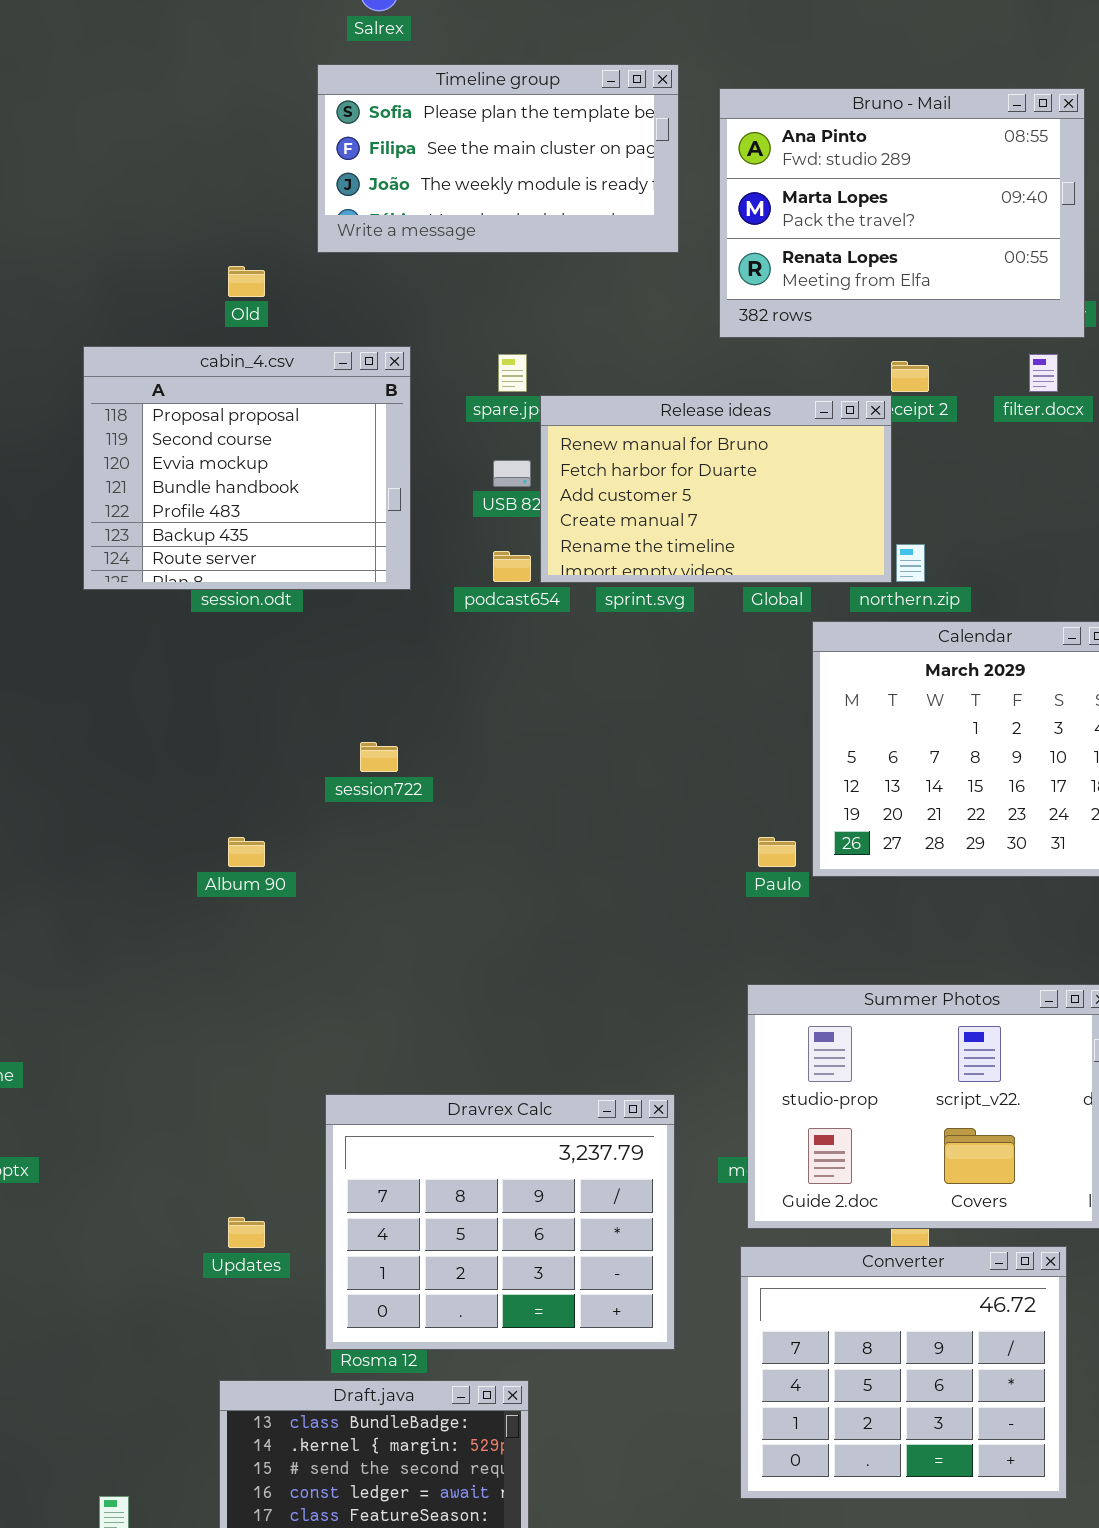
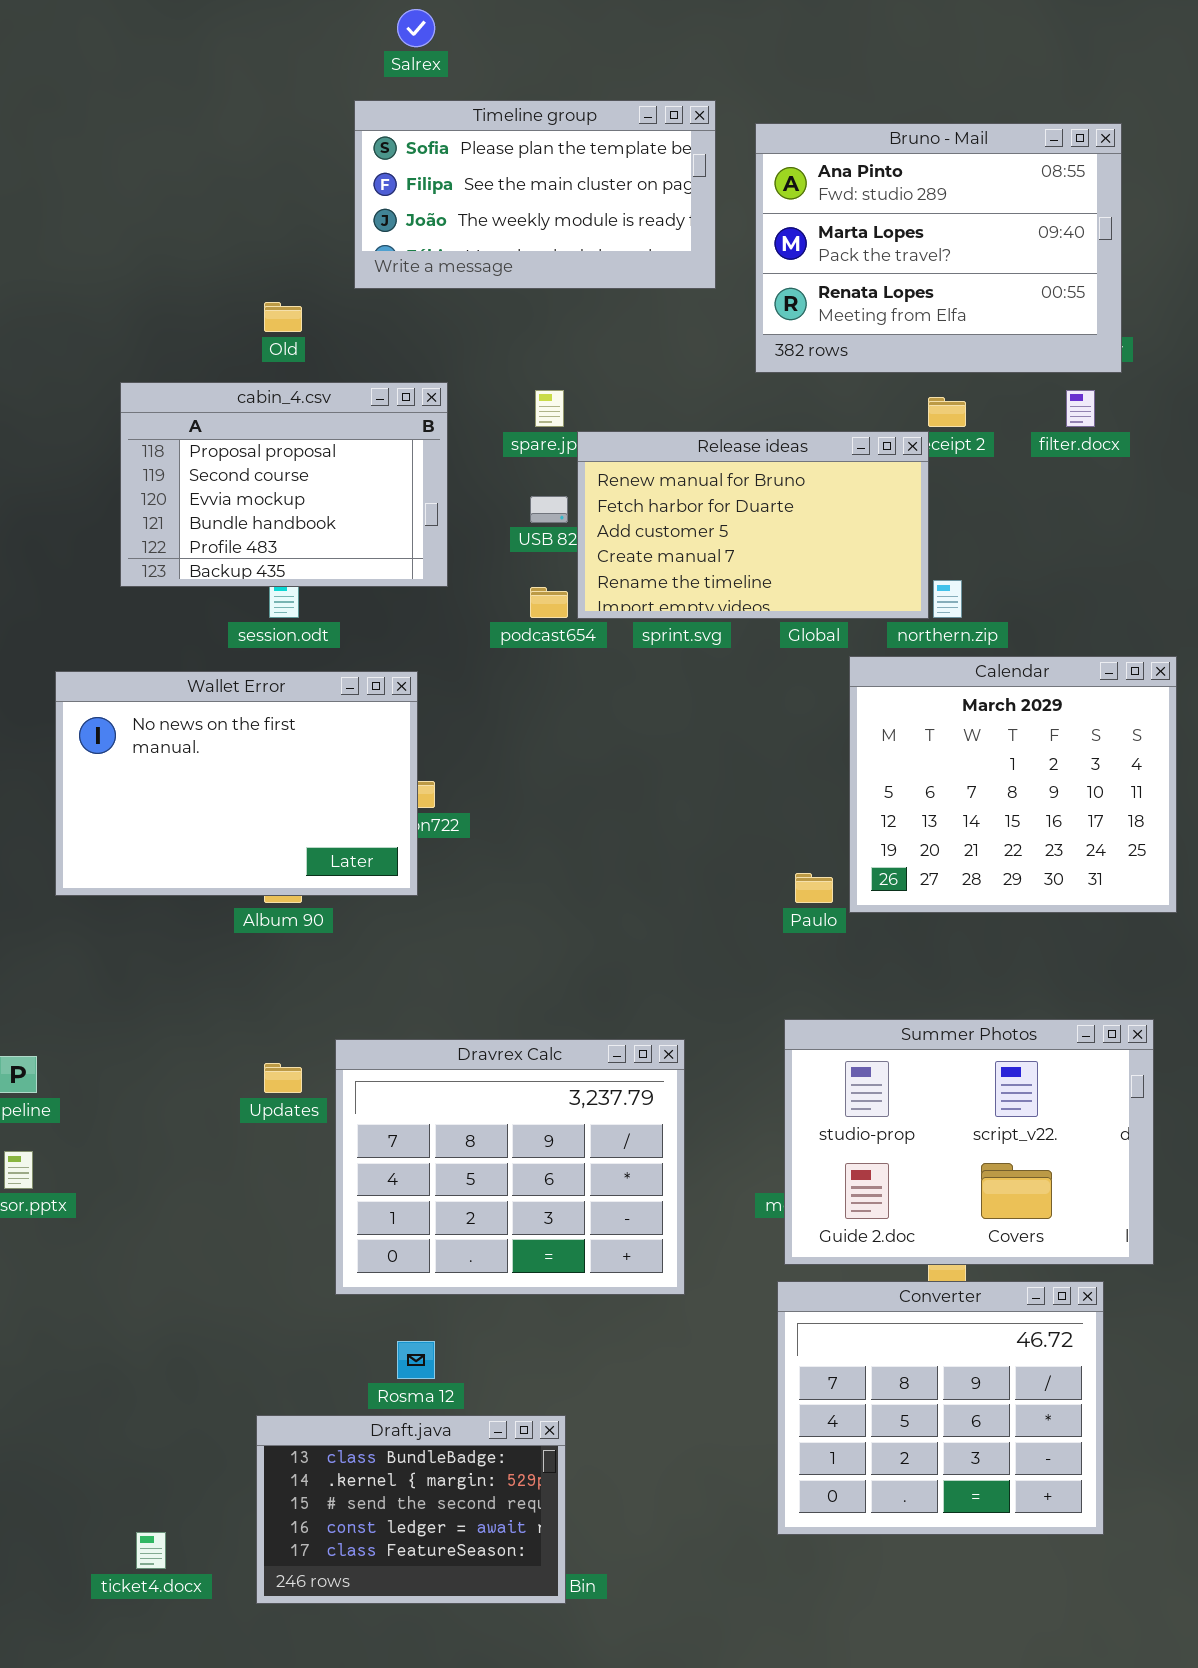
cabin_4.csv: [83,346,411,590] -> [120,382,448,587], resized
Wallet Error: none -> [55,671,418,896], opened
Dravrex Calc: [325,1094,675,1350] -> [335,1039,685,1295], moved
Updates: [228,1217,265,1248] -> [264,1063,302,1093], moved

